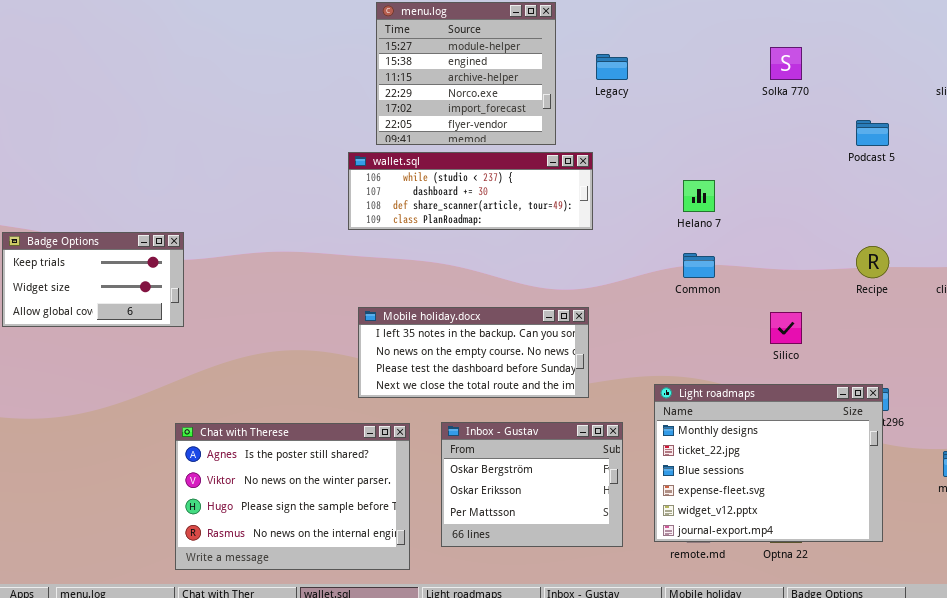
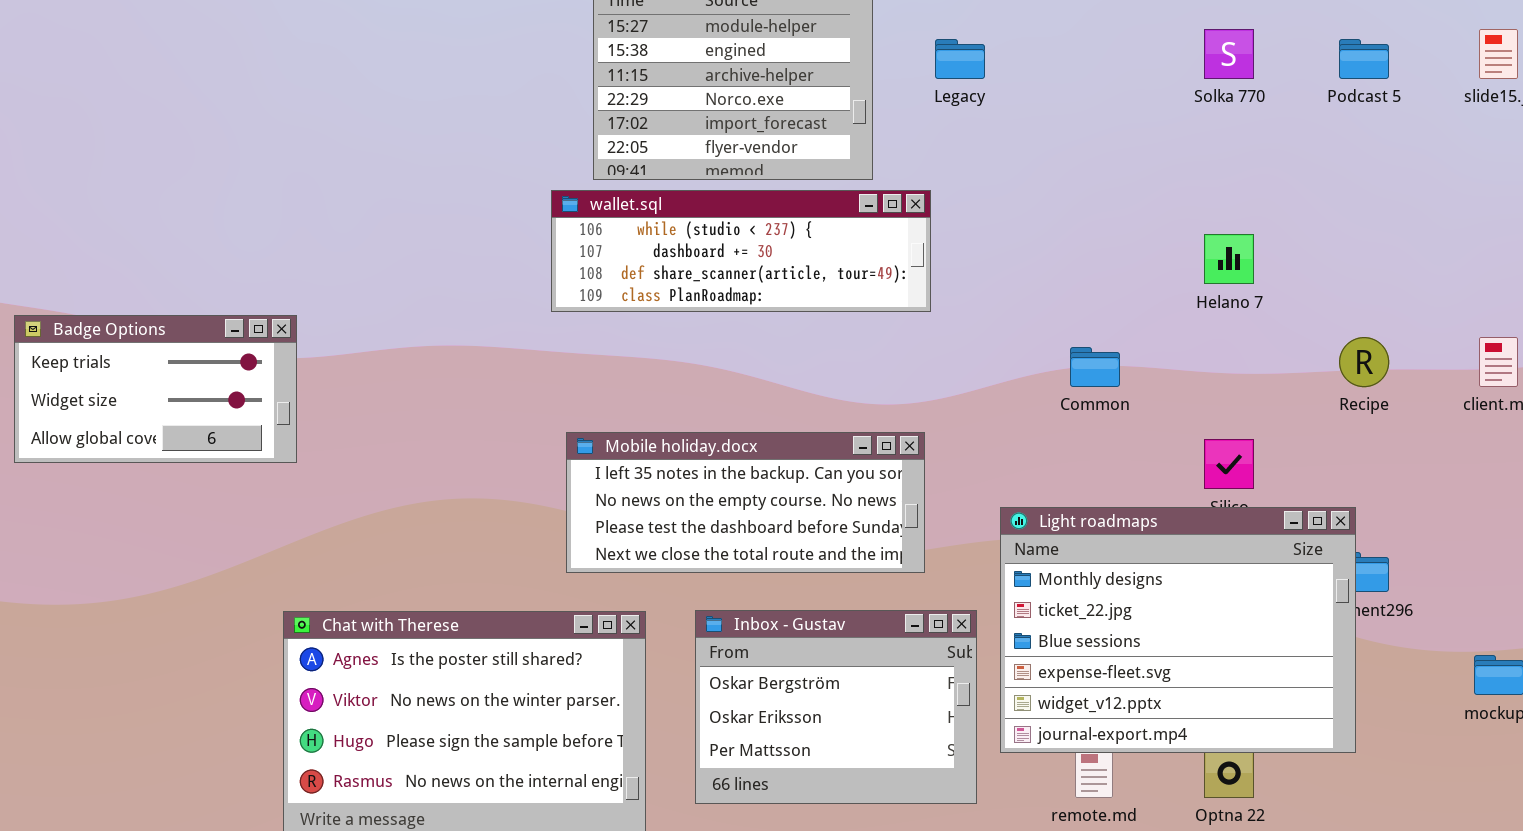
Podcast 5: [856,120,889,146] -> [1339,39,1389,79], moved
Helano 7: [683,180,715,212] -> [1204,234,1254,284], moved
Light roadmaps: [654,384,883,542] -> [1000,507,1356,753], moved

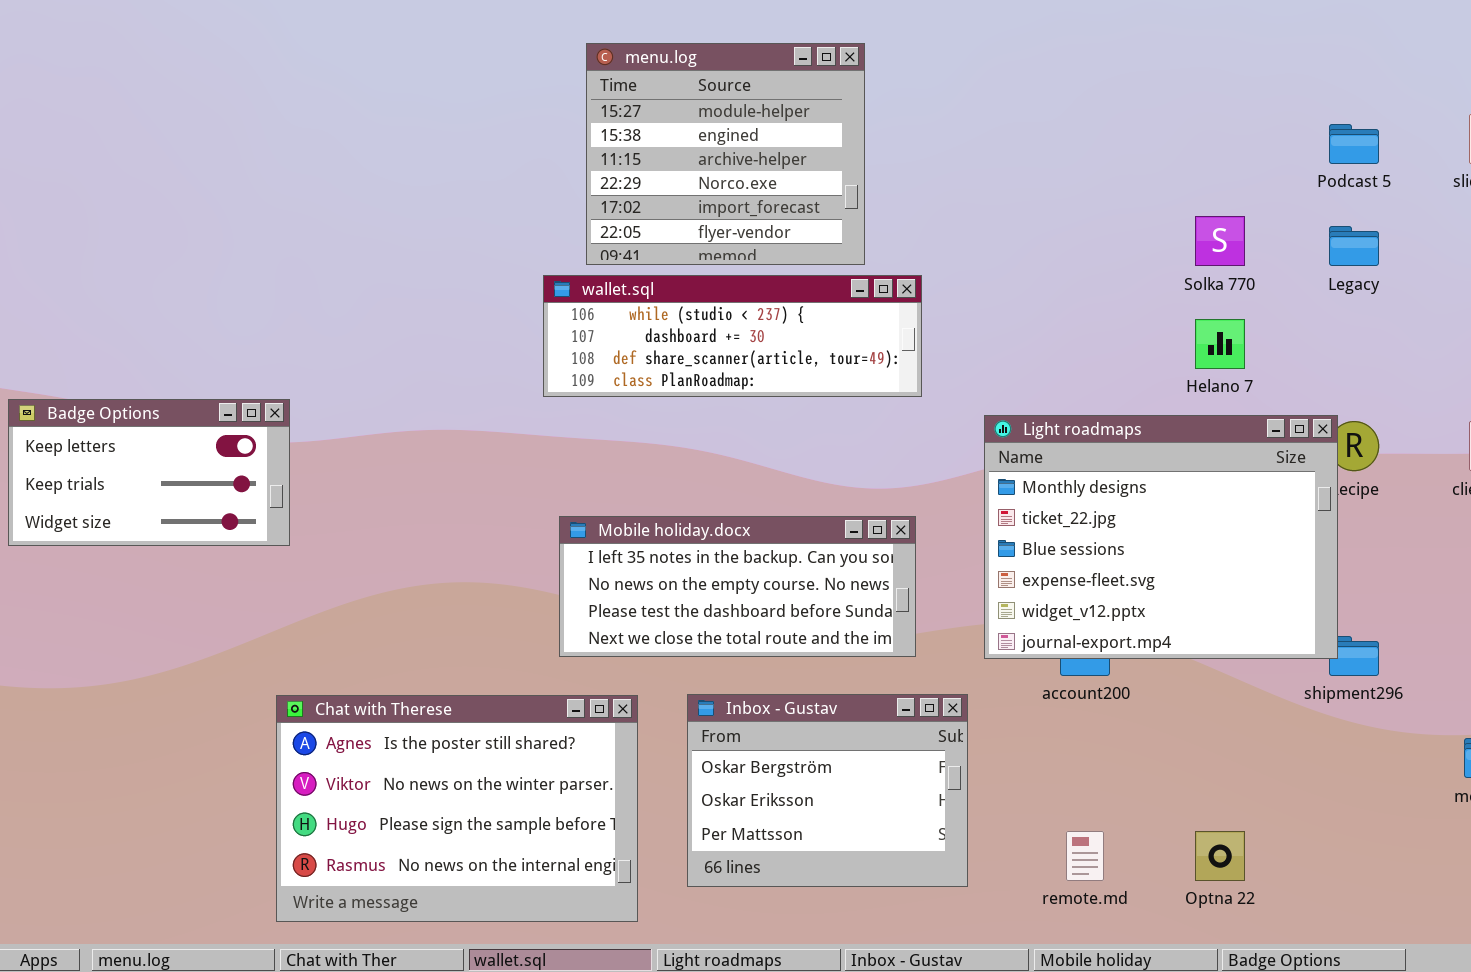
Solka 770: [1204,29,1254,79] -> [1195,216,1245,266], moved
Legacy: [935,39,985,79] -> [1329,226,1379,266], moved
Badge Options: [14,315,297,463] -> [8,399,290,546], scrolled up 1 row
Light roadmaps: [1000,507,1356,753] -> [984,415,1338,659], moved

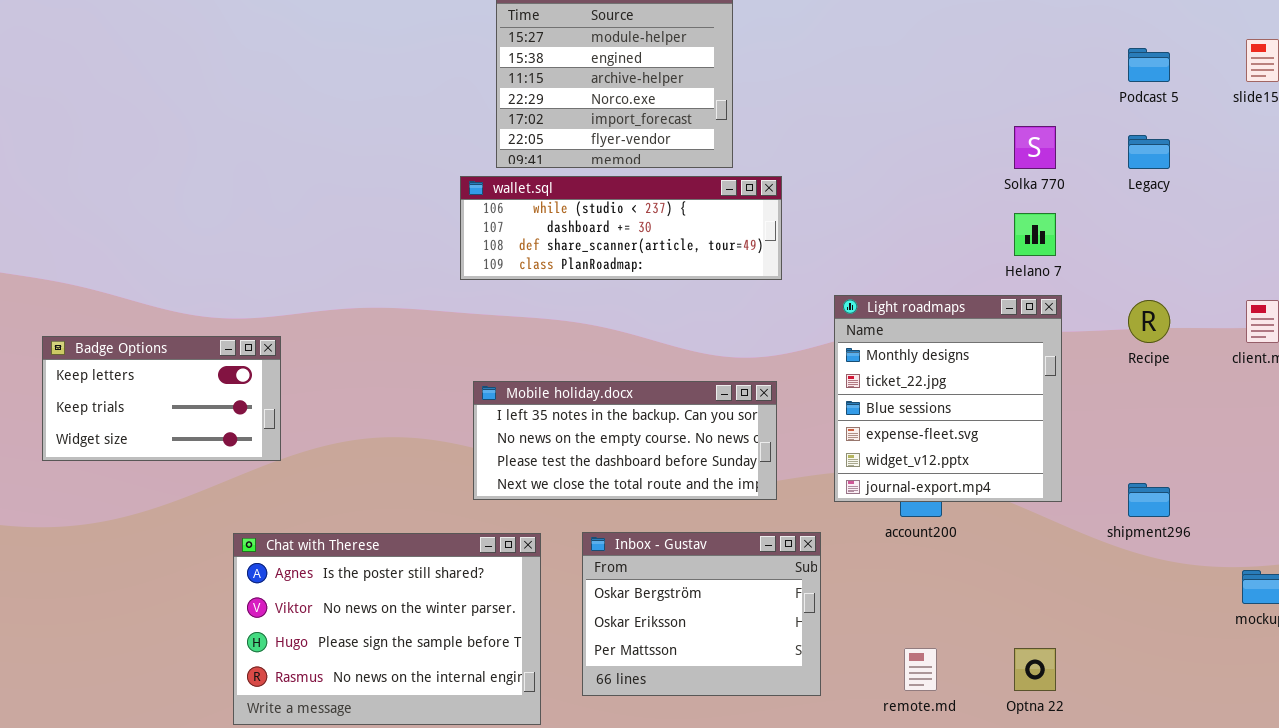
Badge Options: [8,399,290,546] -> [42,336,281,461], moved
Light roadmaps: [984,415,1338,659] -> [834,295,1062,502], resized

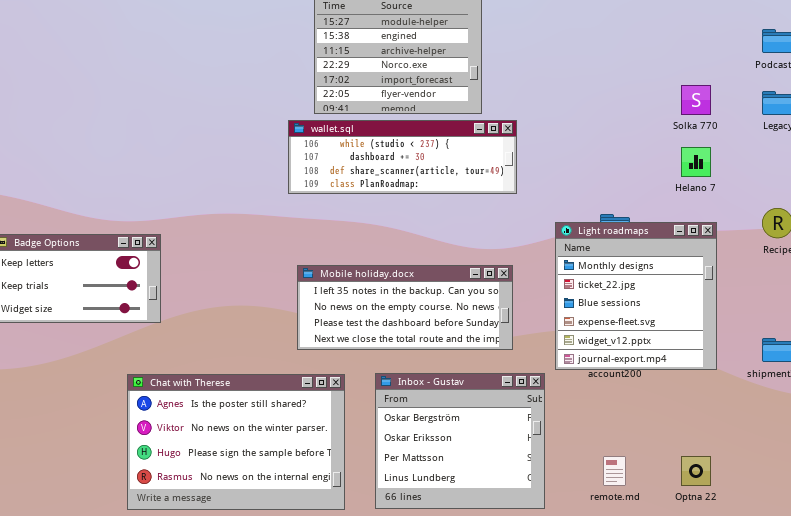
Light roadmaps: [834,295,1062,502] -> [555,222,717,370], moved
Inbox - Gustav: [582,532,821,696] -> [375,373,545,509], resized

